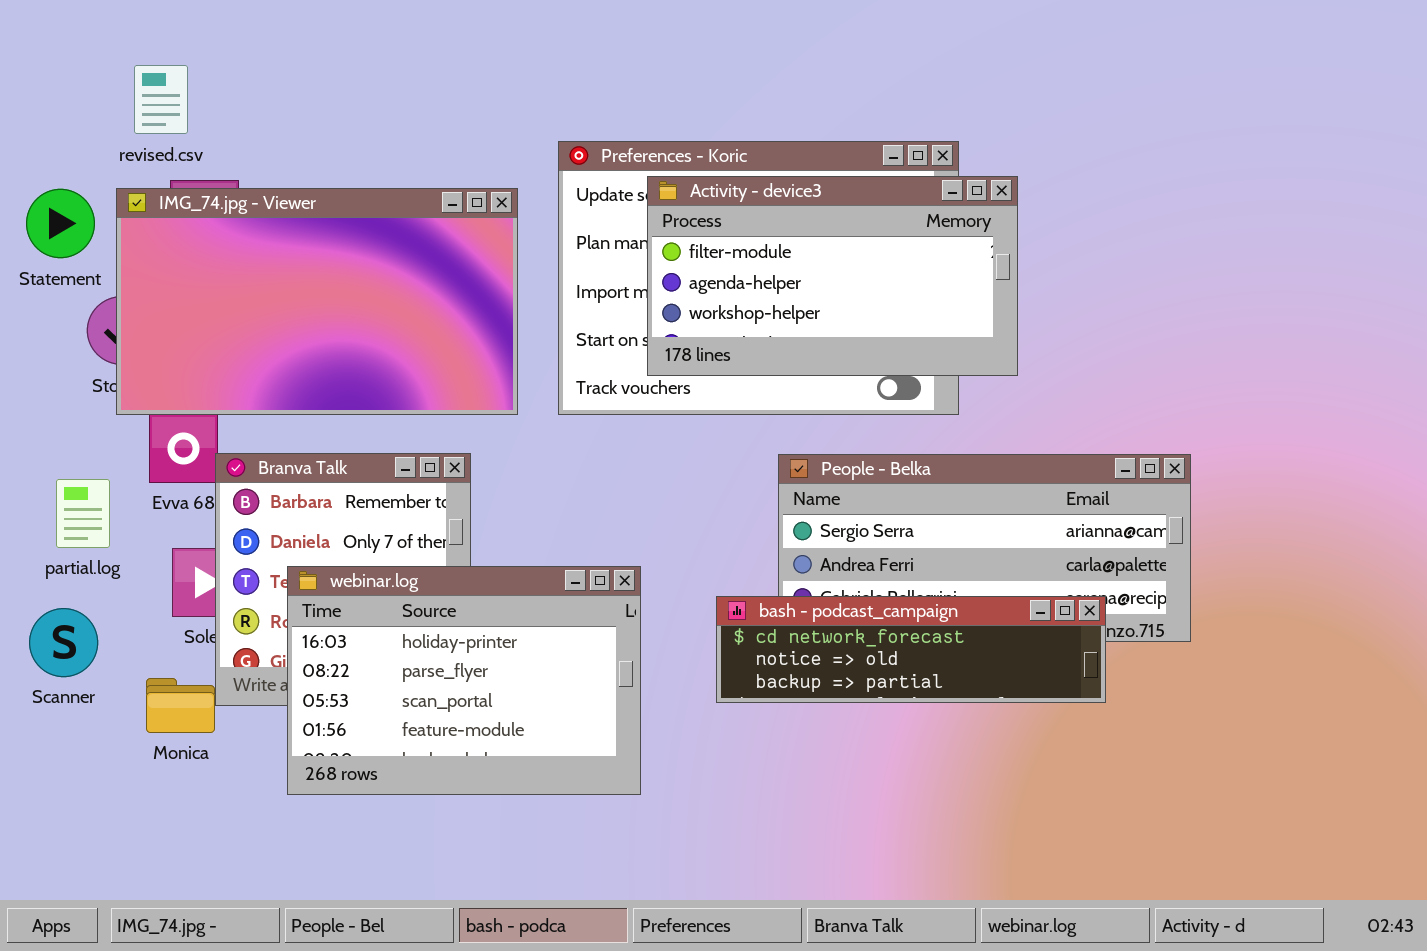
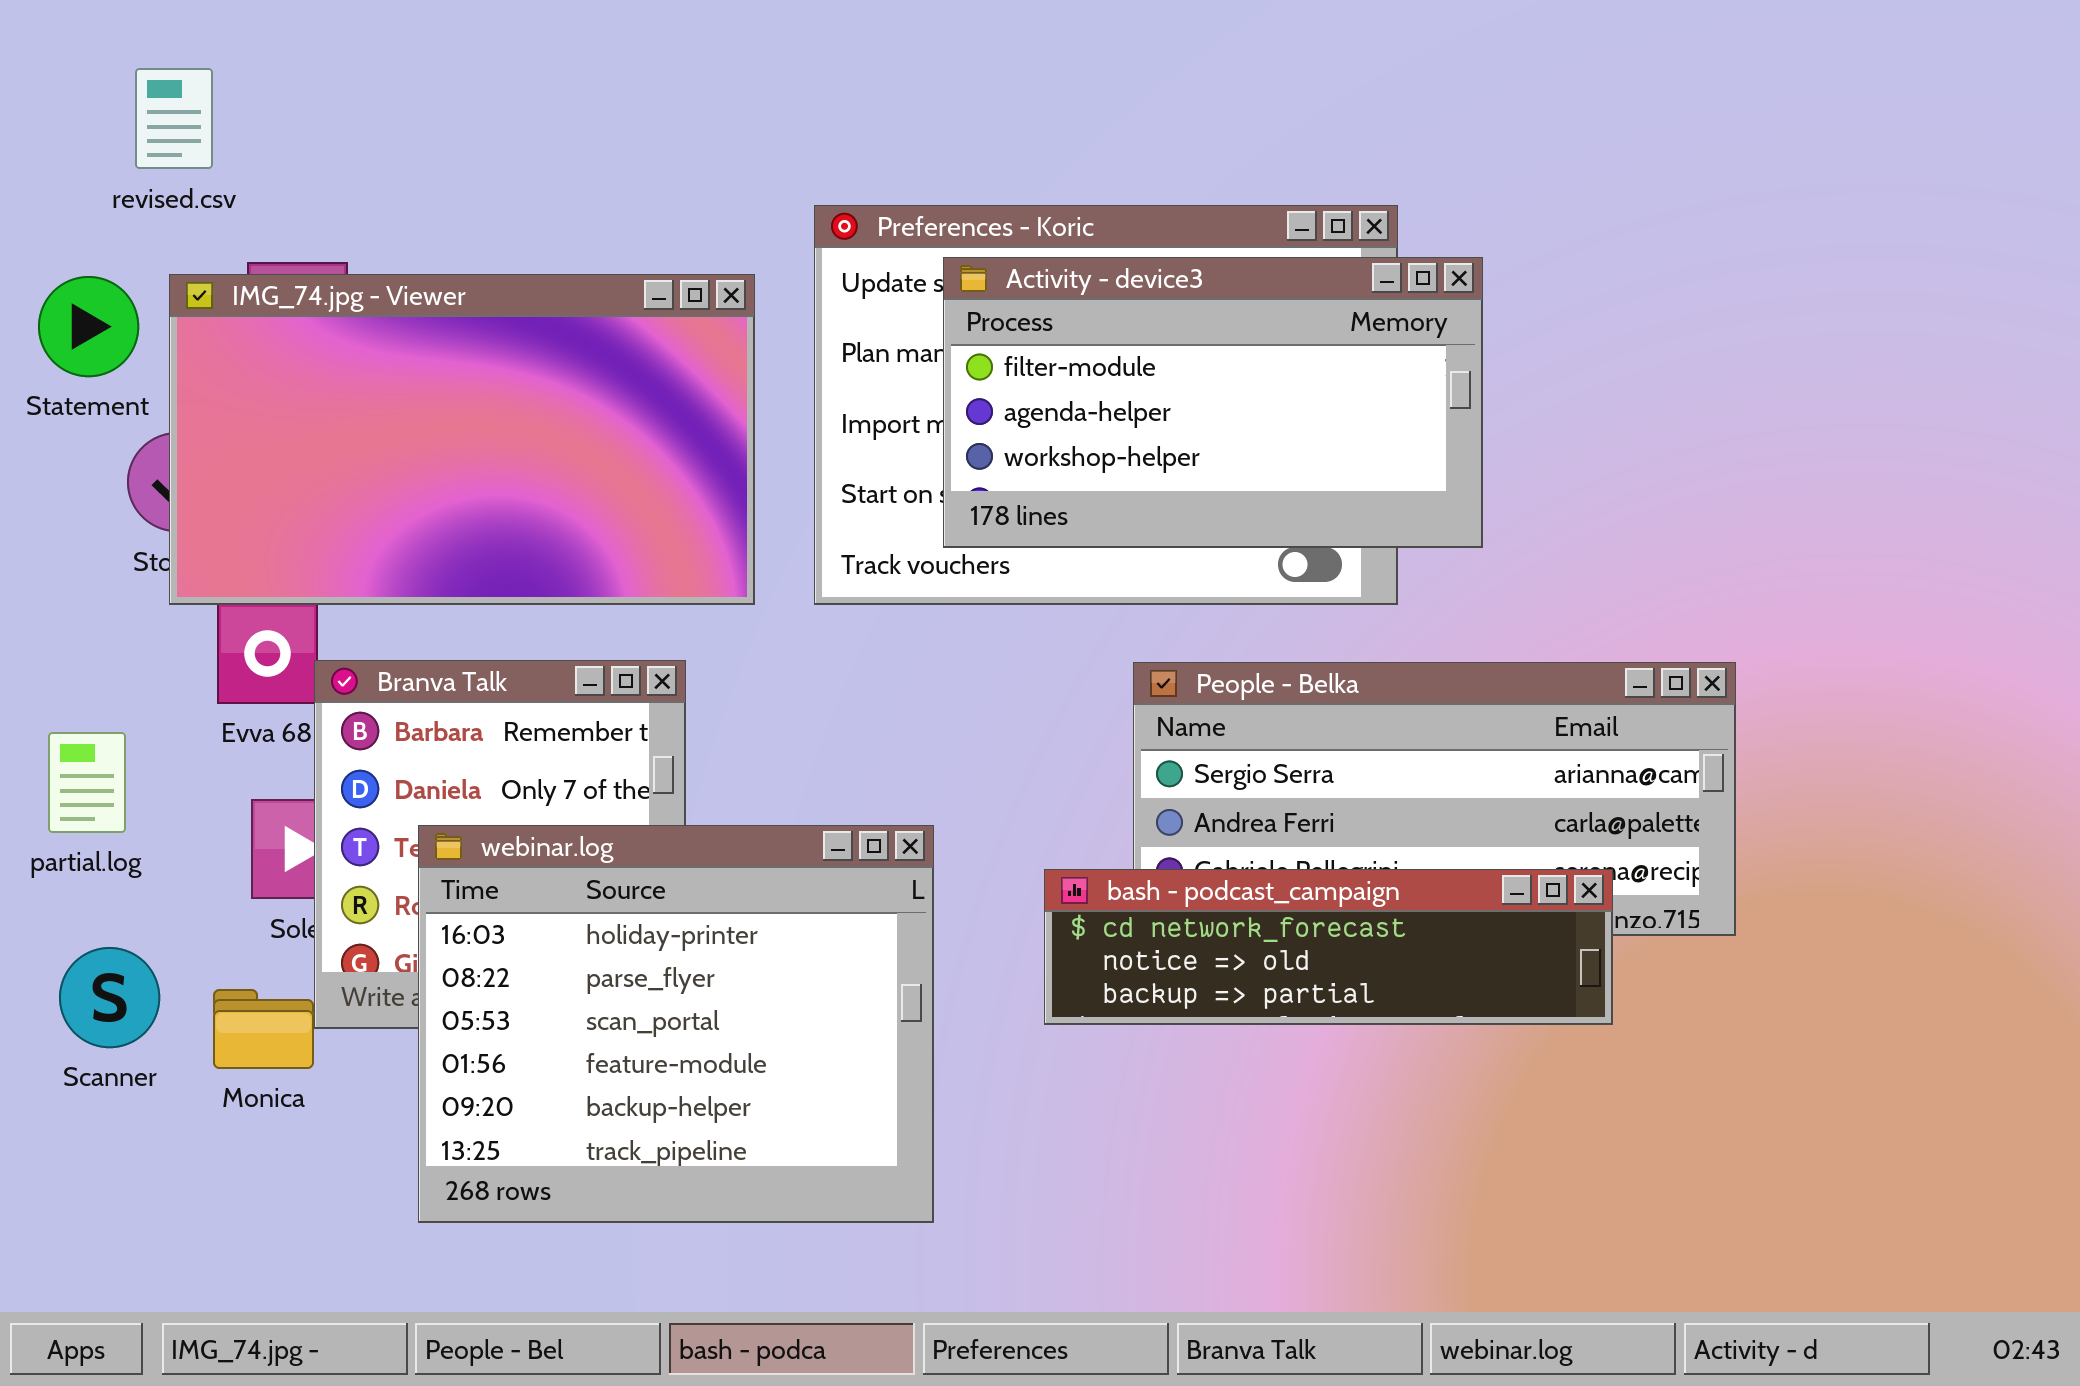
revised.csv: [134,65,188,134] -> [135,68,213,169], moved
partial.log: [56,479,110,548] -> [48,732,126,833], moved
webinar.log: [287,566,641,795] -> [418,825,934,1223], resized
Scanner: [29,608,98,677] -> [59,947,160,1048], moved

